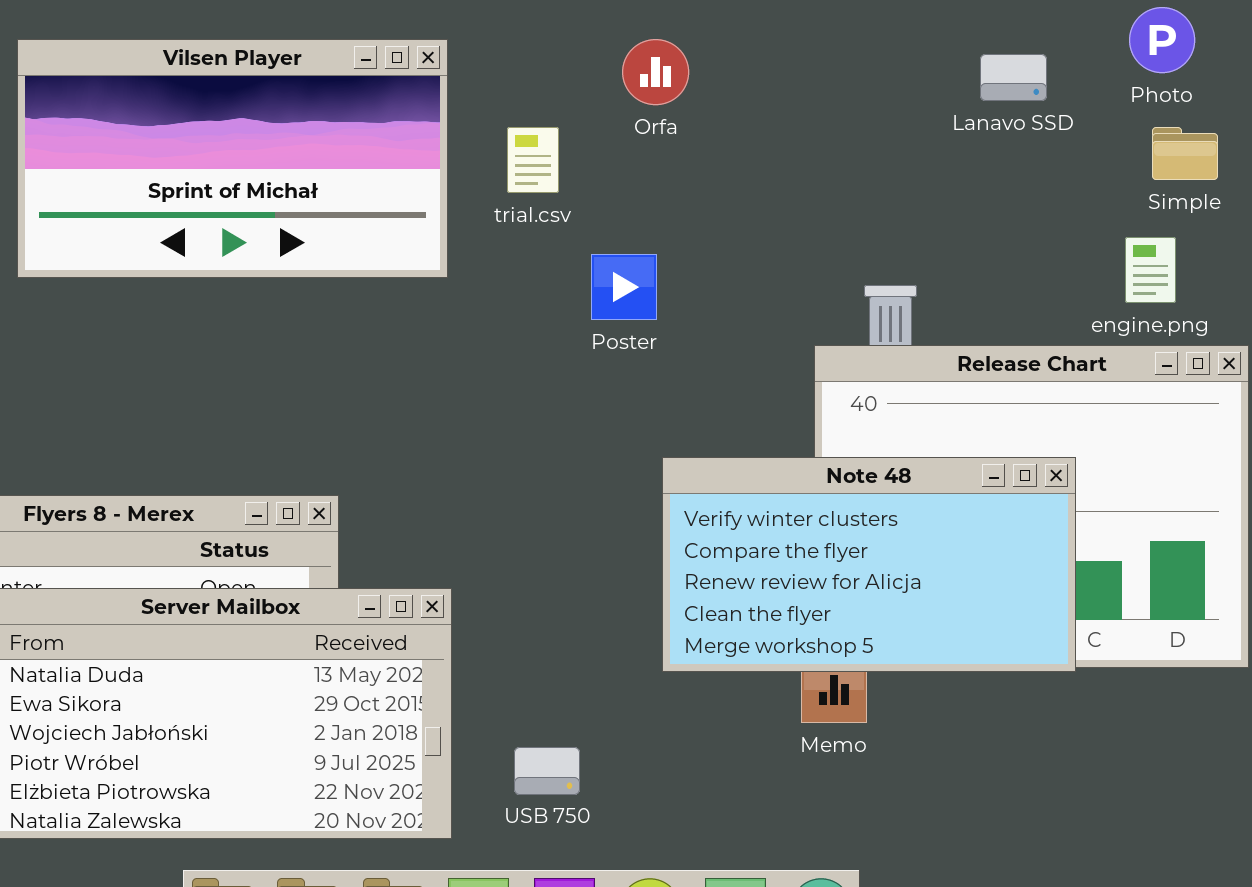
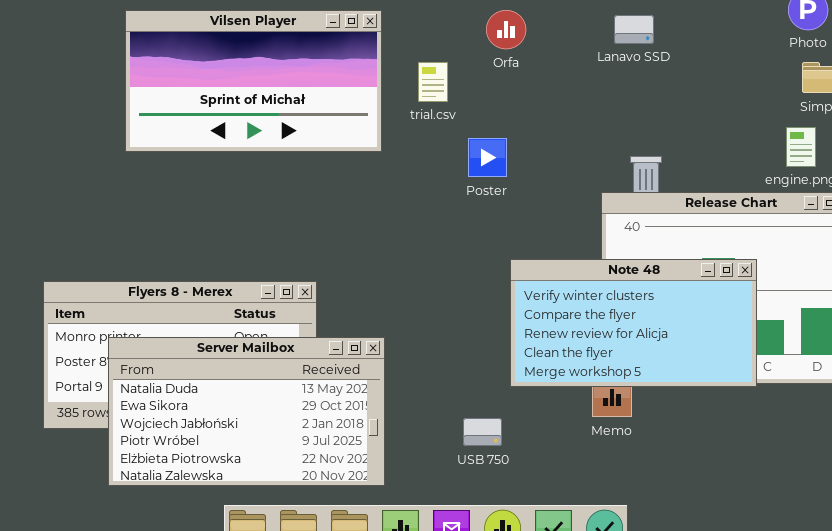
Lanavo SSD: [980,54,1047,101] -> [614,15,654,44], moved
USB 750: [514,747,580,795] -> [463,418,502,446], moved

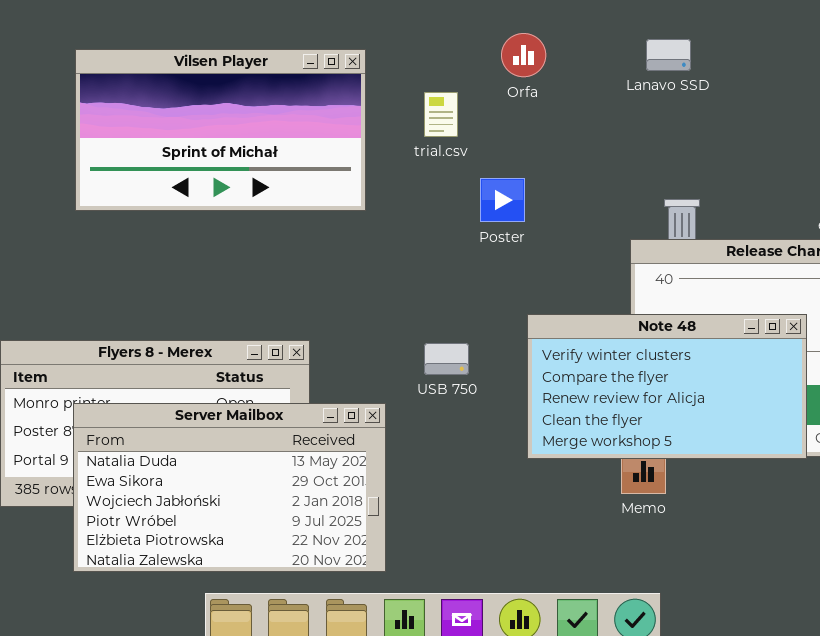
Vilsen Player: [125,10,382,152] -> [75,49,366,211], moved
USB 750: [463,418,502,446] -> [424,343,469,375], moved

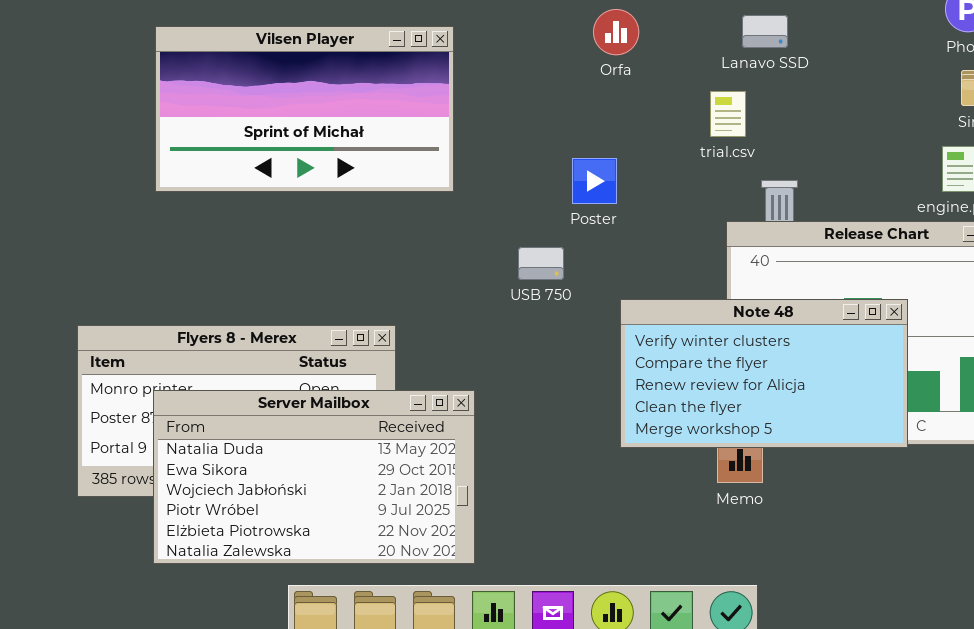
trial.csv: [424,92,458,137] -> [710,91,746,137], moved
USB 750: [424,343,469,375] -> [518,247,564,280], moved

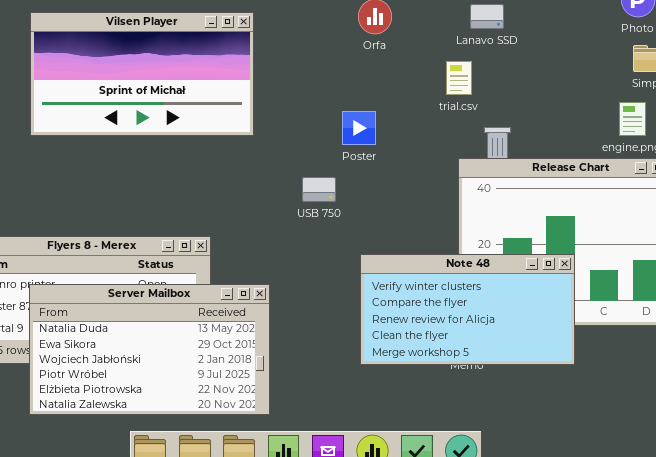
Note 48: [620,299,908,448] -> [360,254,575,365], moved

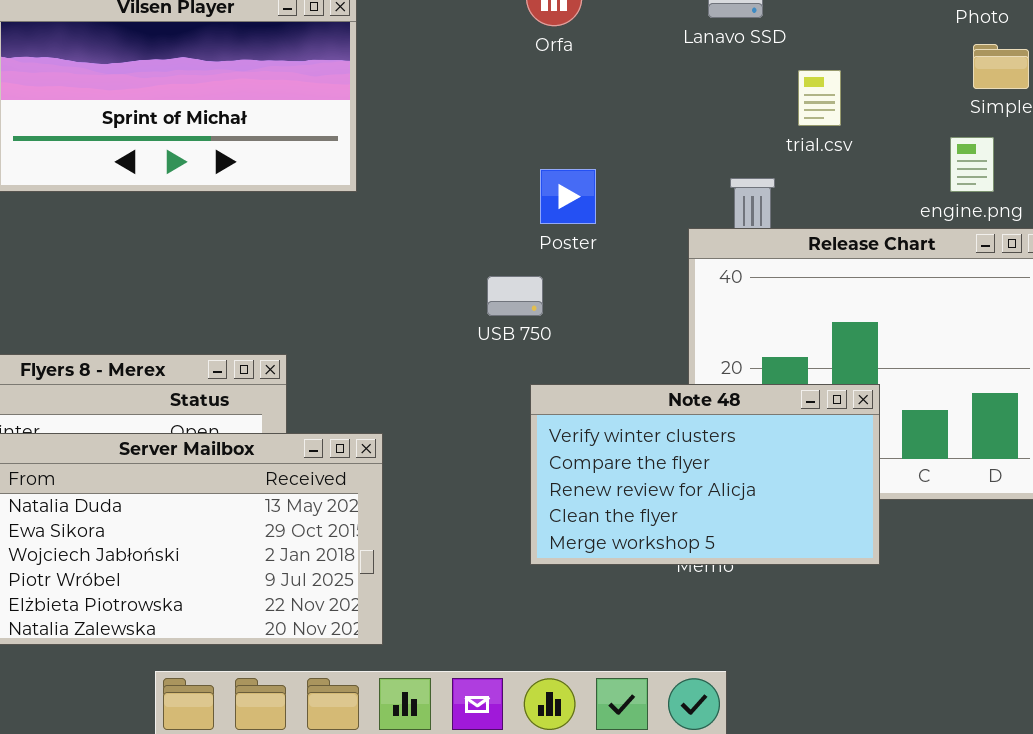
trial.csv: [446,61,472,95] -> [798,70,841,126], moved
Poster: [342,111,376,145] -> [540,169,596,224], moved
USB 750: [302,177,336,202] -> [487,276,543,316], moved

